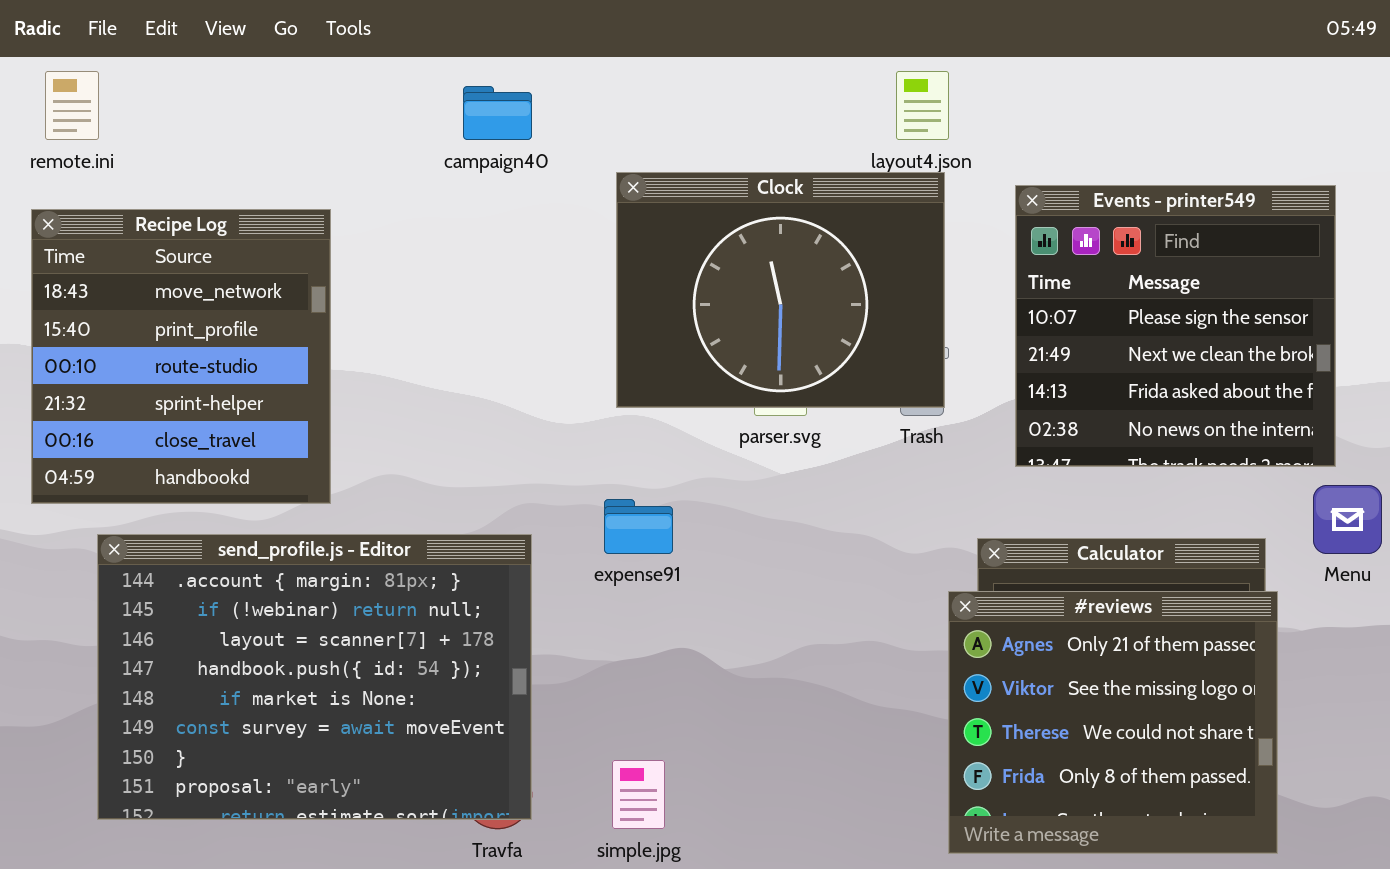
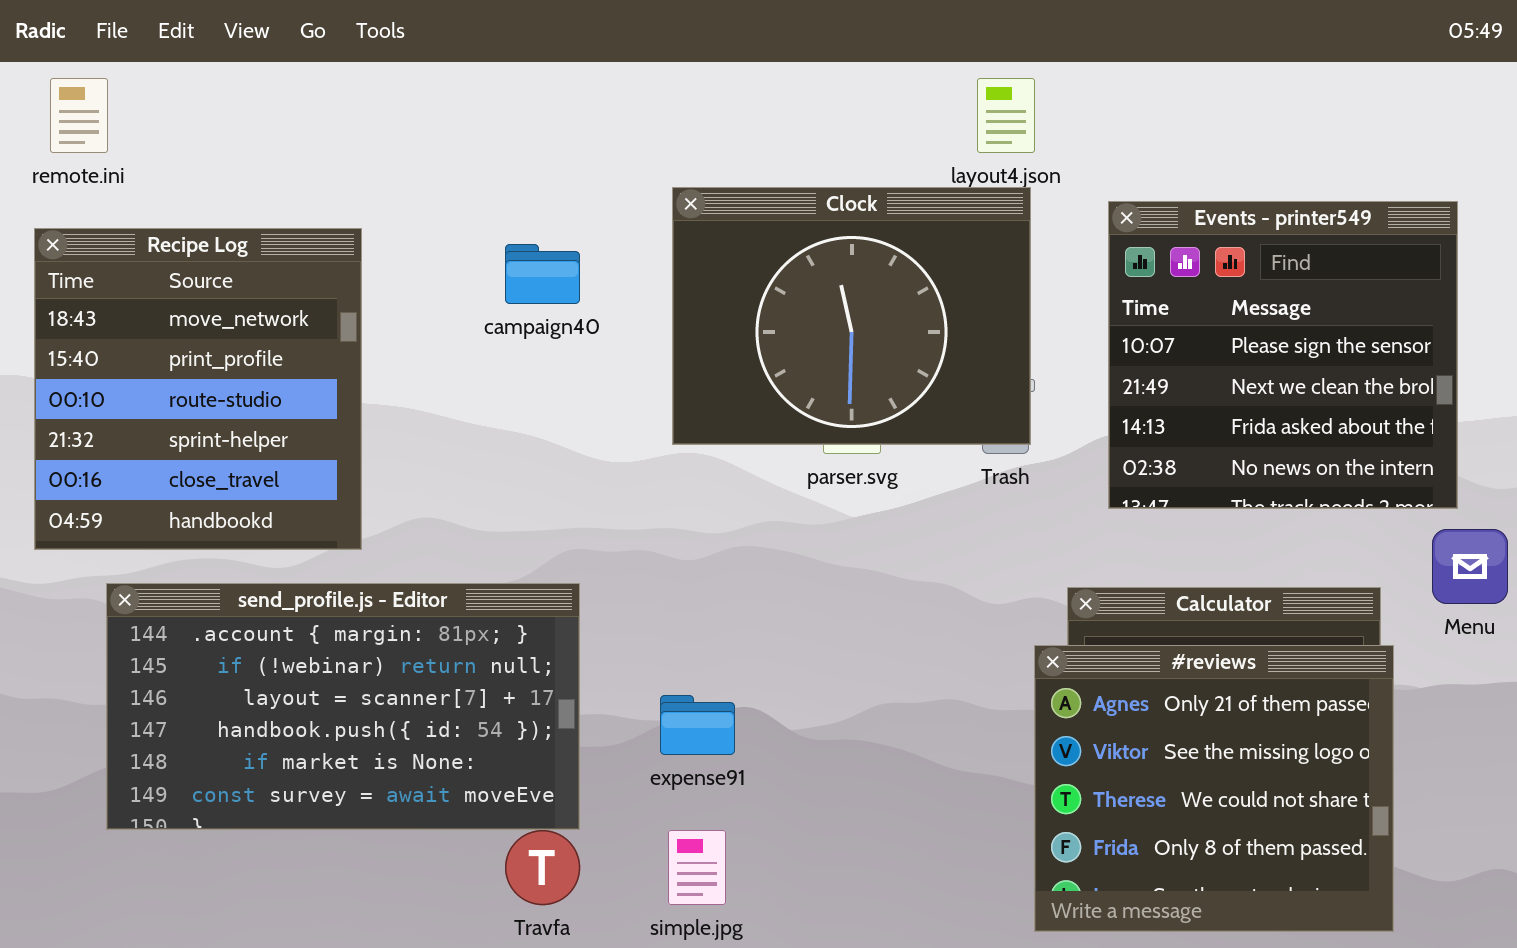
campaign40: [463,86,532,140] -> [505,244,580,304], moved
expense91: [604,499,673,554] -> [660,695,735,755], moved
send_profile.js - Editor: [97,534,532,820] -> [106,583,580,830], resized

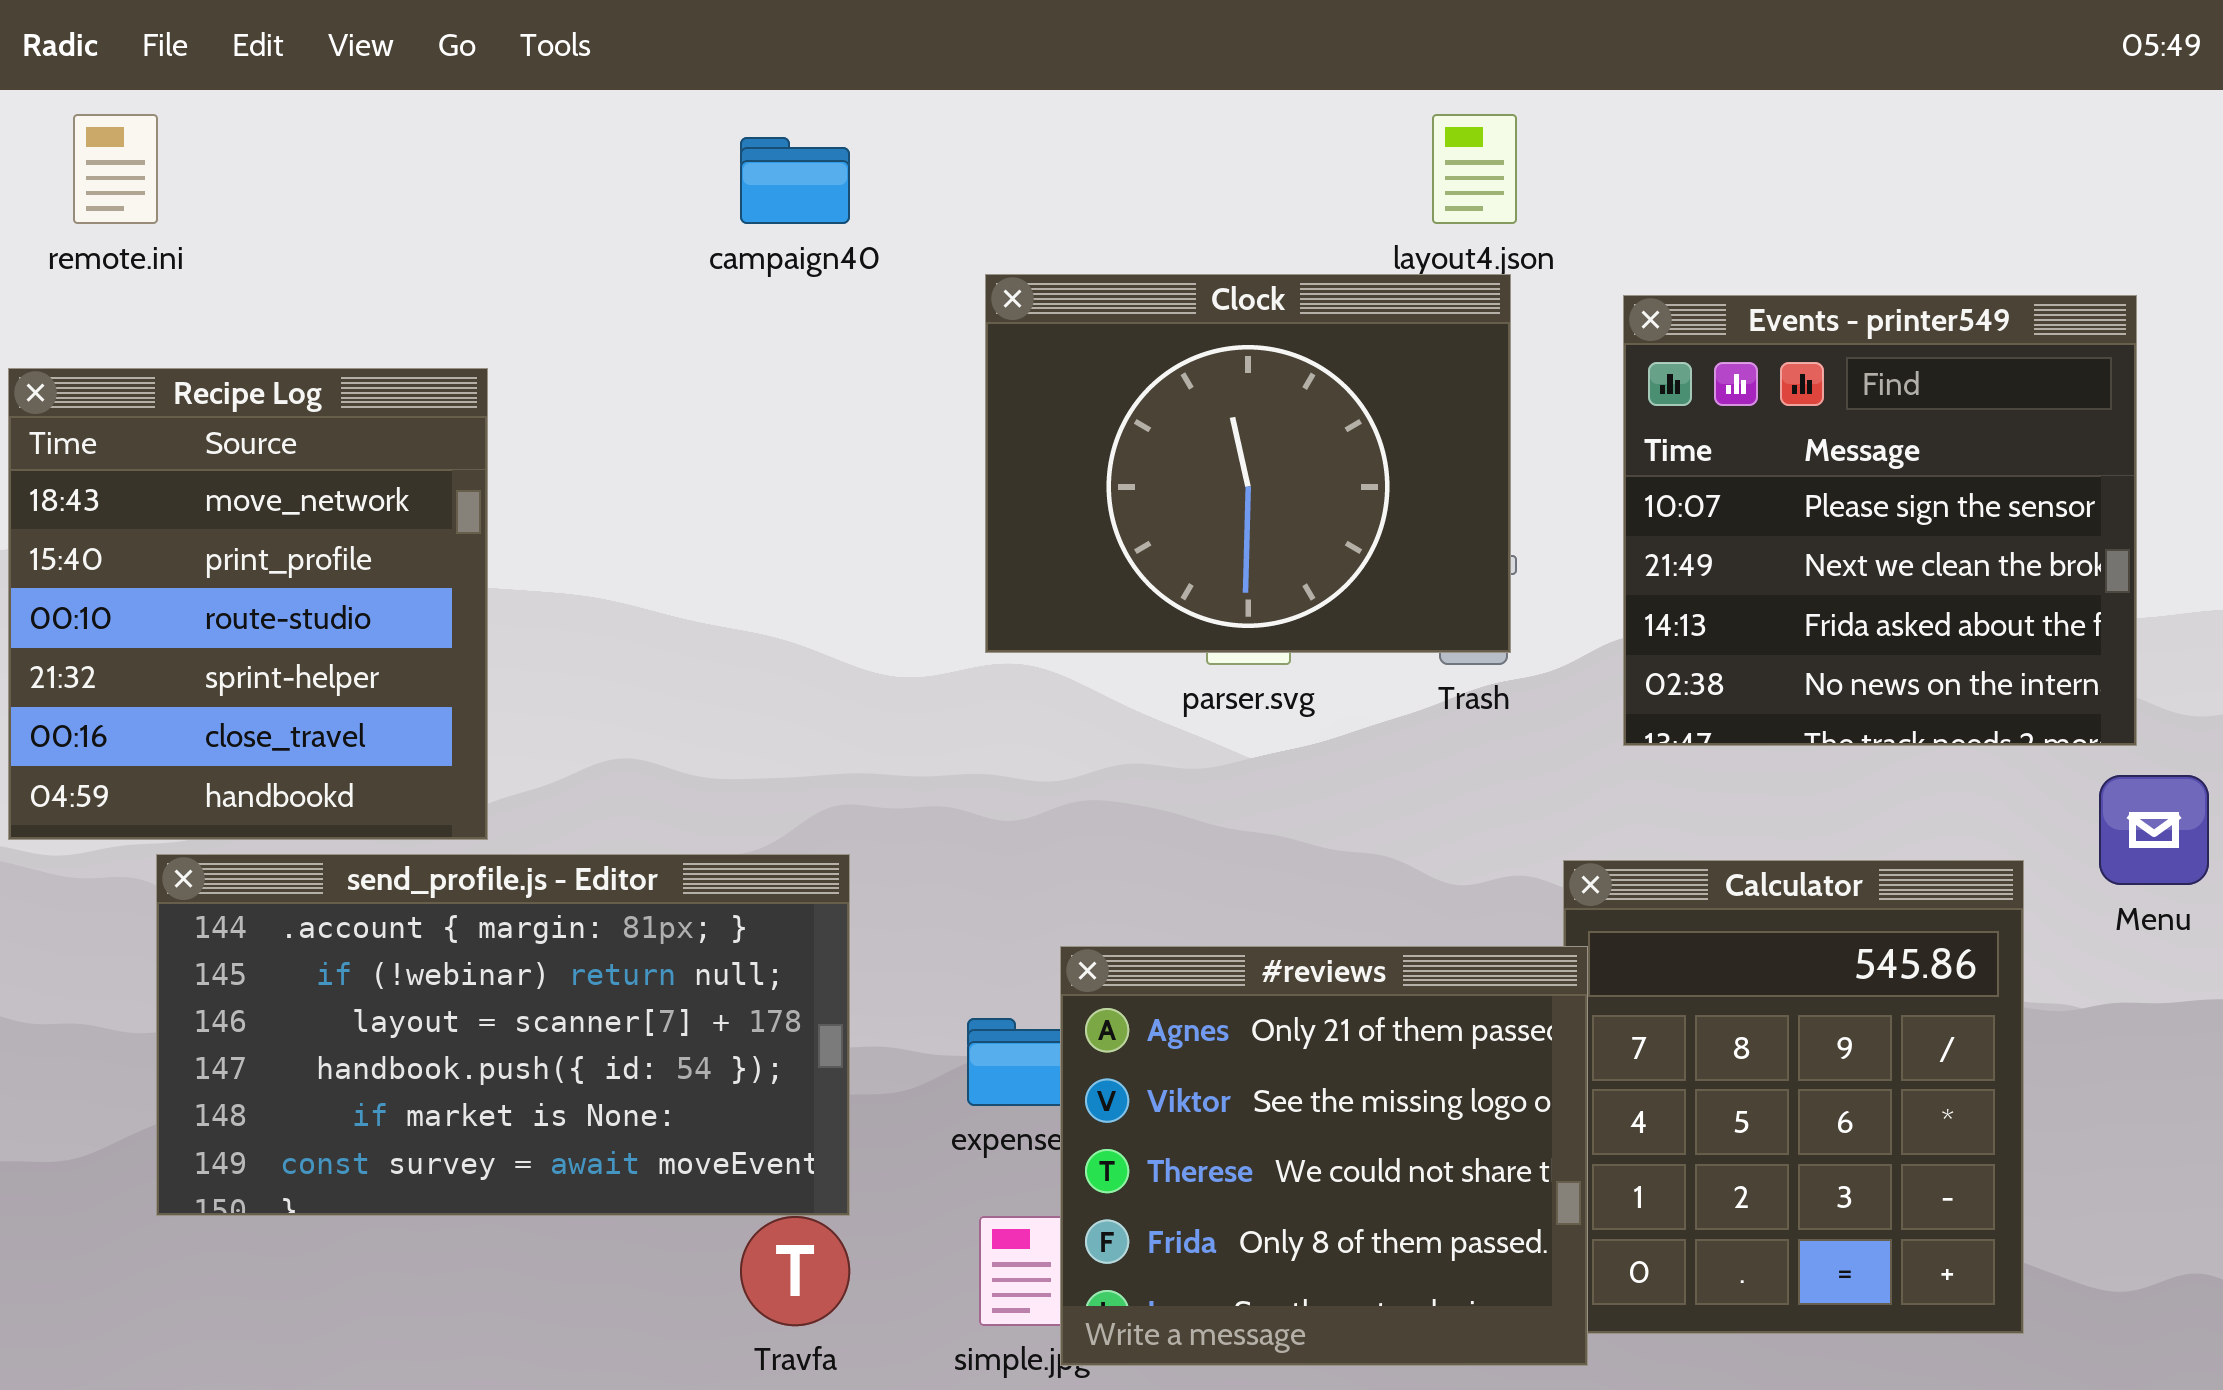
Recipe Log: [34,228,362,550] -> [8,368,488,840], moved
campaign40: [505,244,580,304] -> [740,137,850,224], moved
#reviews: [1034,645,1394,932] -> [1060,946,1588,1366], moved

